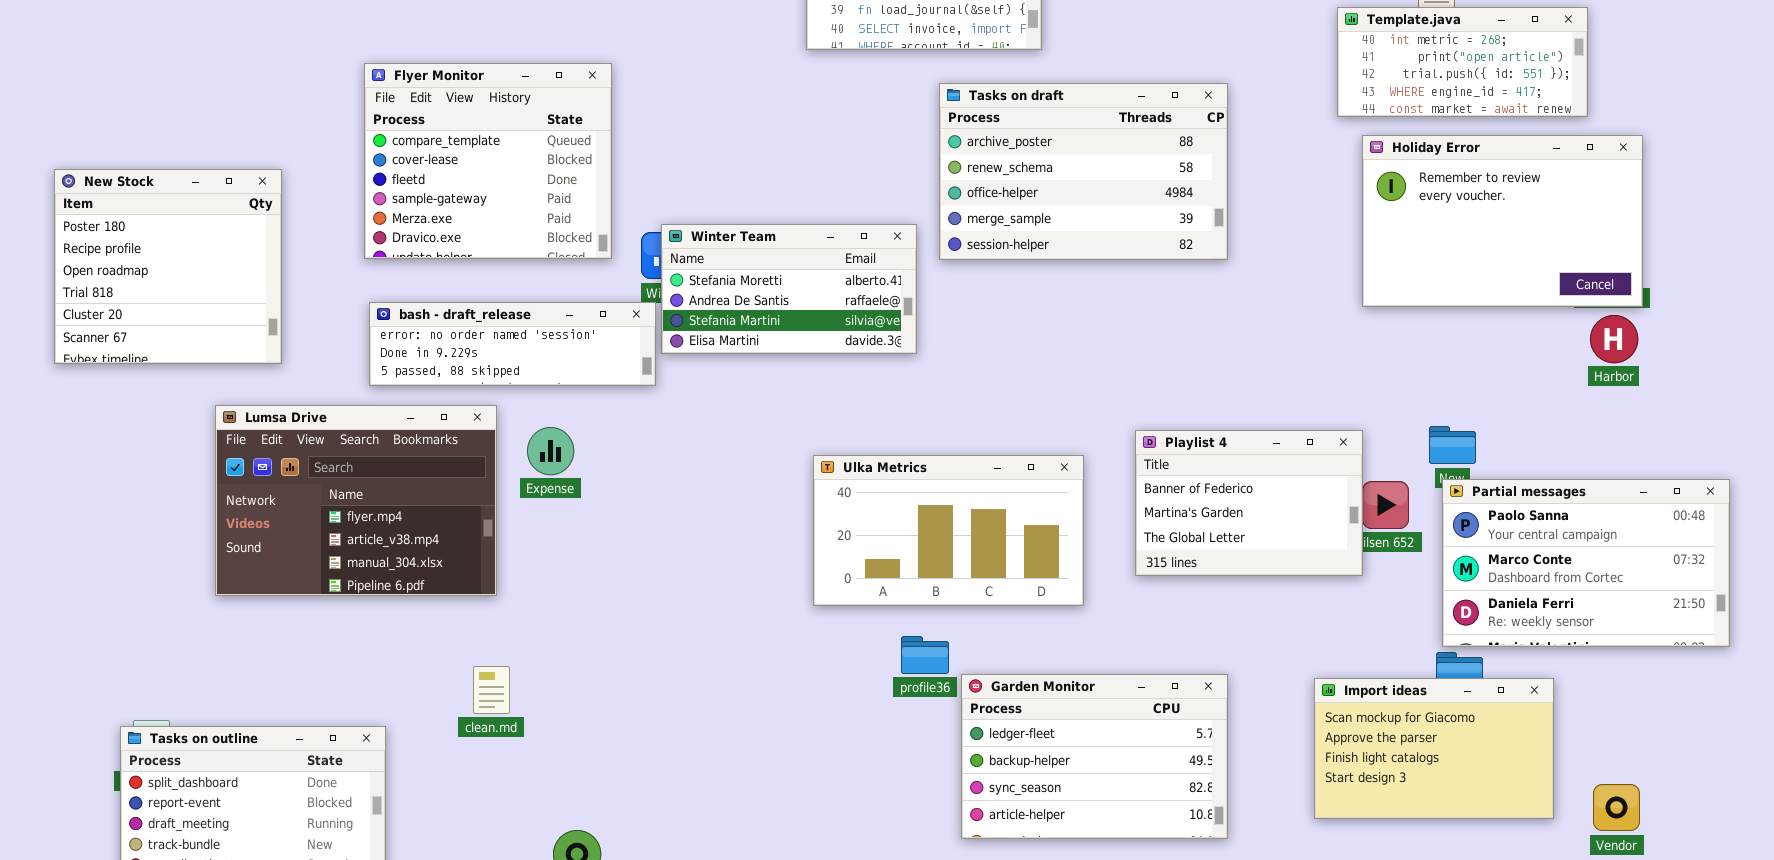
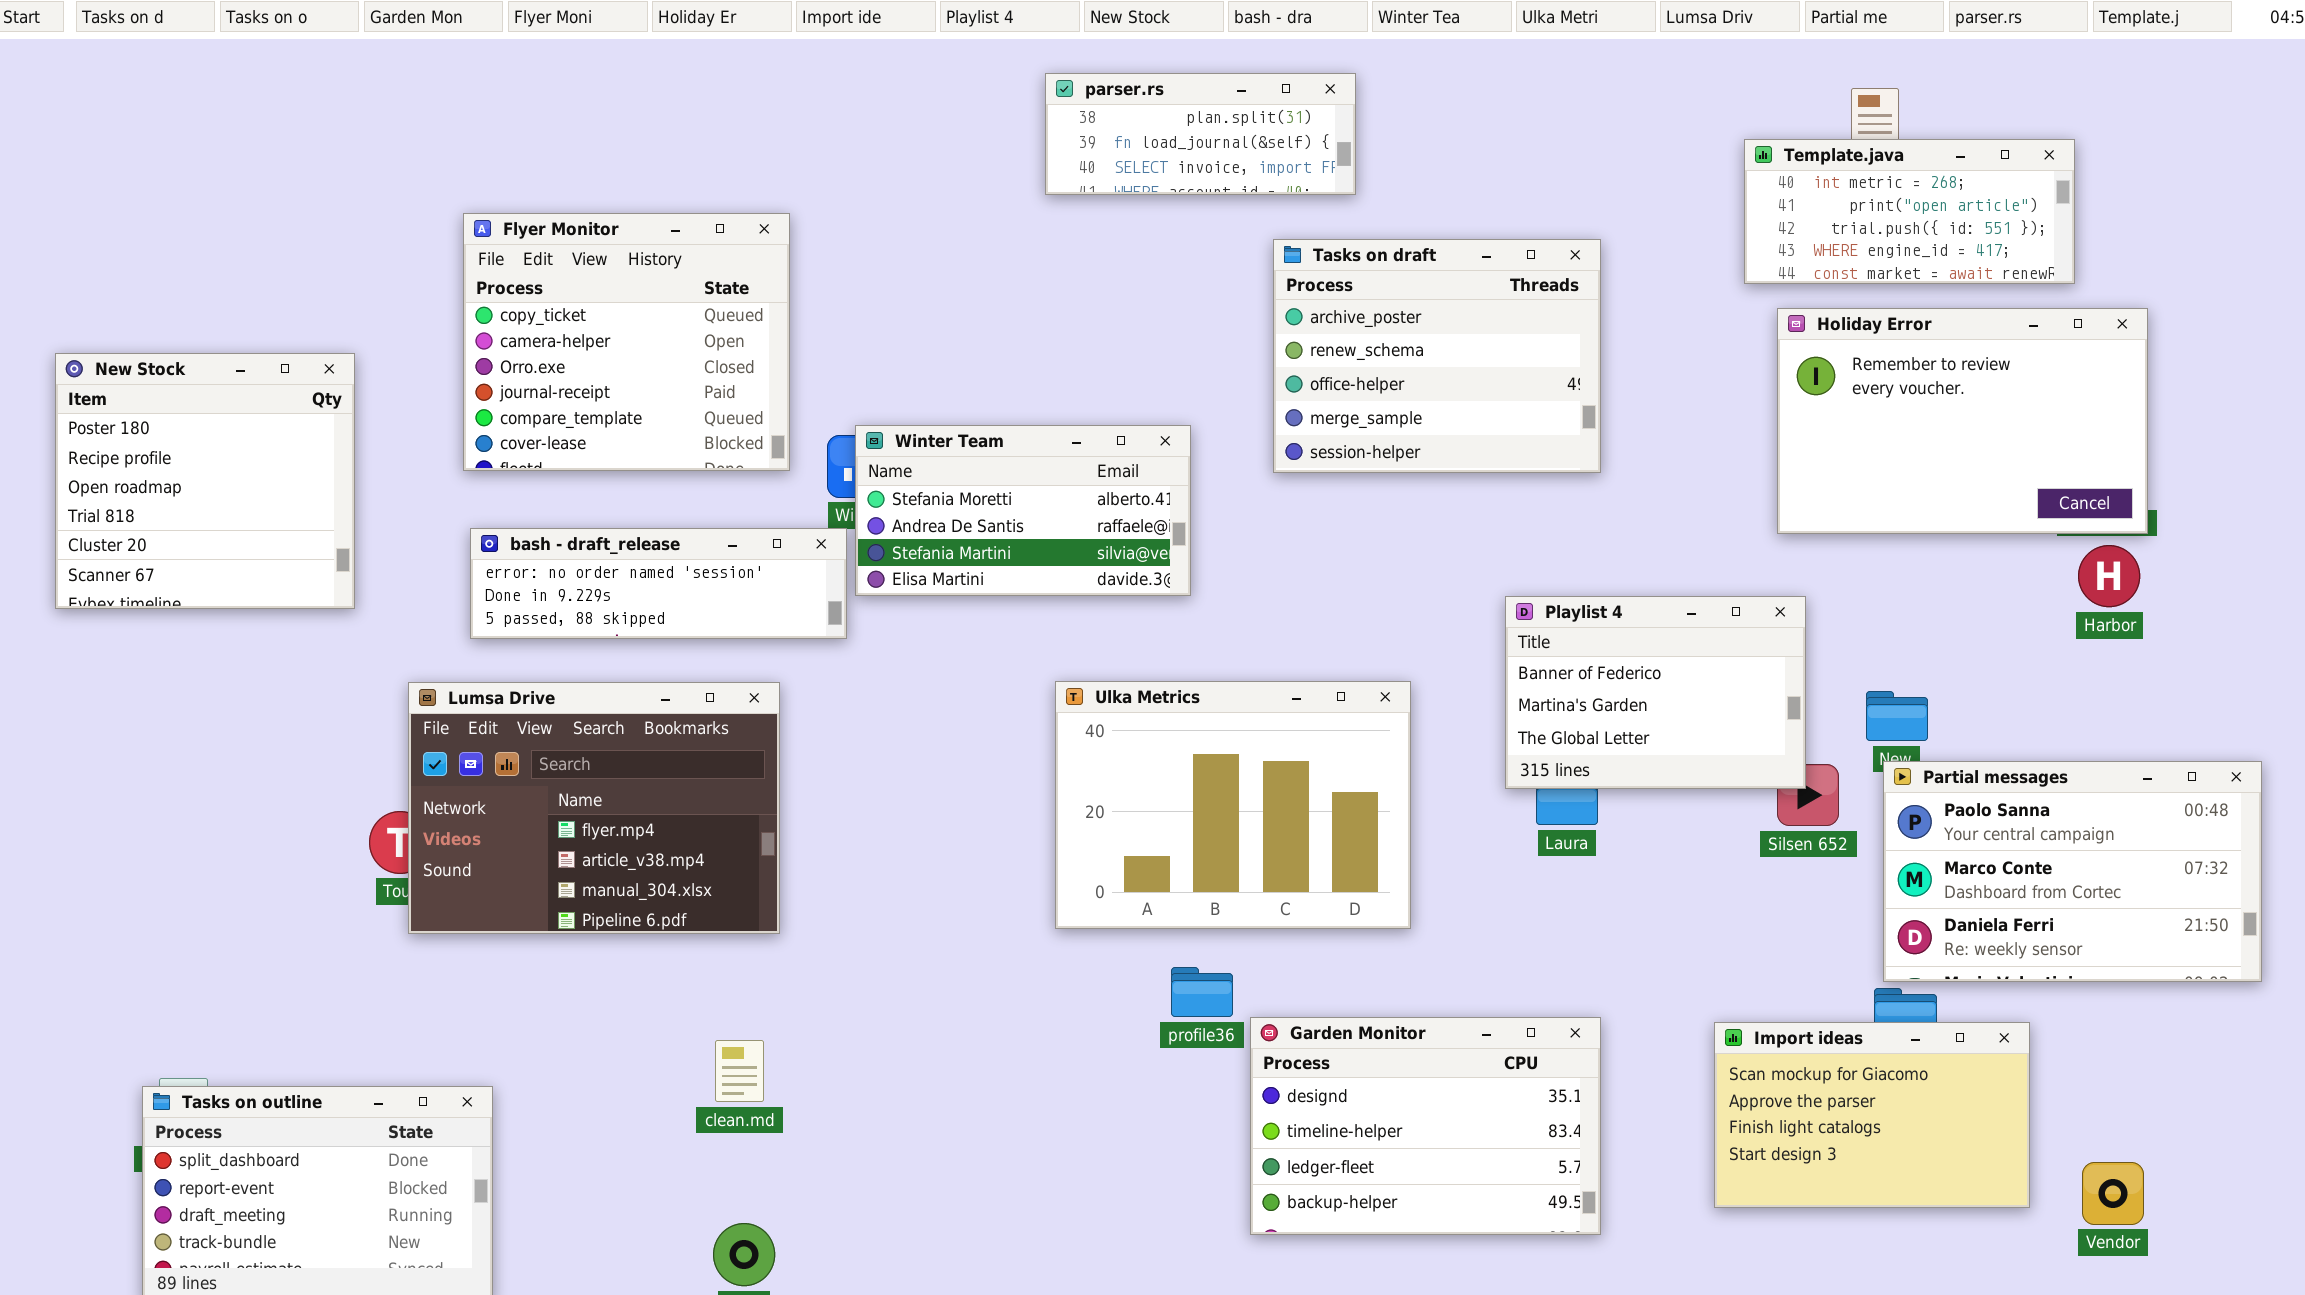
Flyer Monitor: [364,63,612,259] -> [463,213,790,471], scrolled up 4 rows
Tasks on draft: [939,83,1228,260] -> [1273,239,1601,473], resized
Lumsa Drive: [215,405,497,596] -> [408,682,780,934], moved
Playlist 4: [1135,430,1363,576] -> [1505,596,1806,789], moved
Ulka Metrics: [813,455,1084,606] -> [1055,681,1411,929], resized
clean.md: [473,666,510,714] -> [715,1040,764,1102], moved
Garden Monitor: [961,674,1228,839] -> [1250,1017,1601,1235], scrolled up 2 rows

